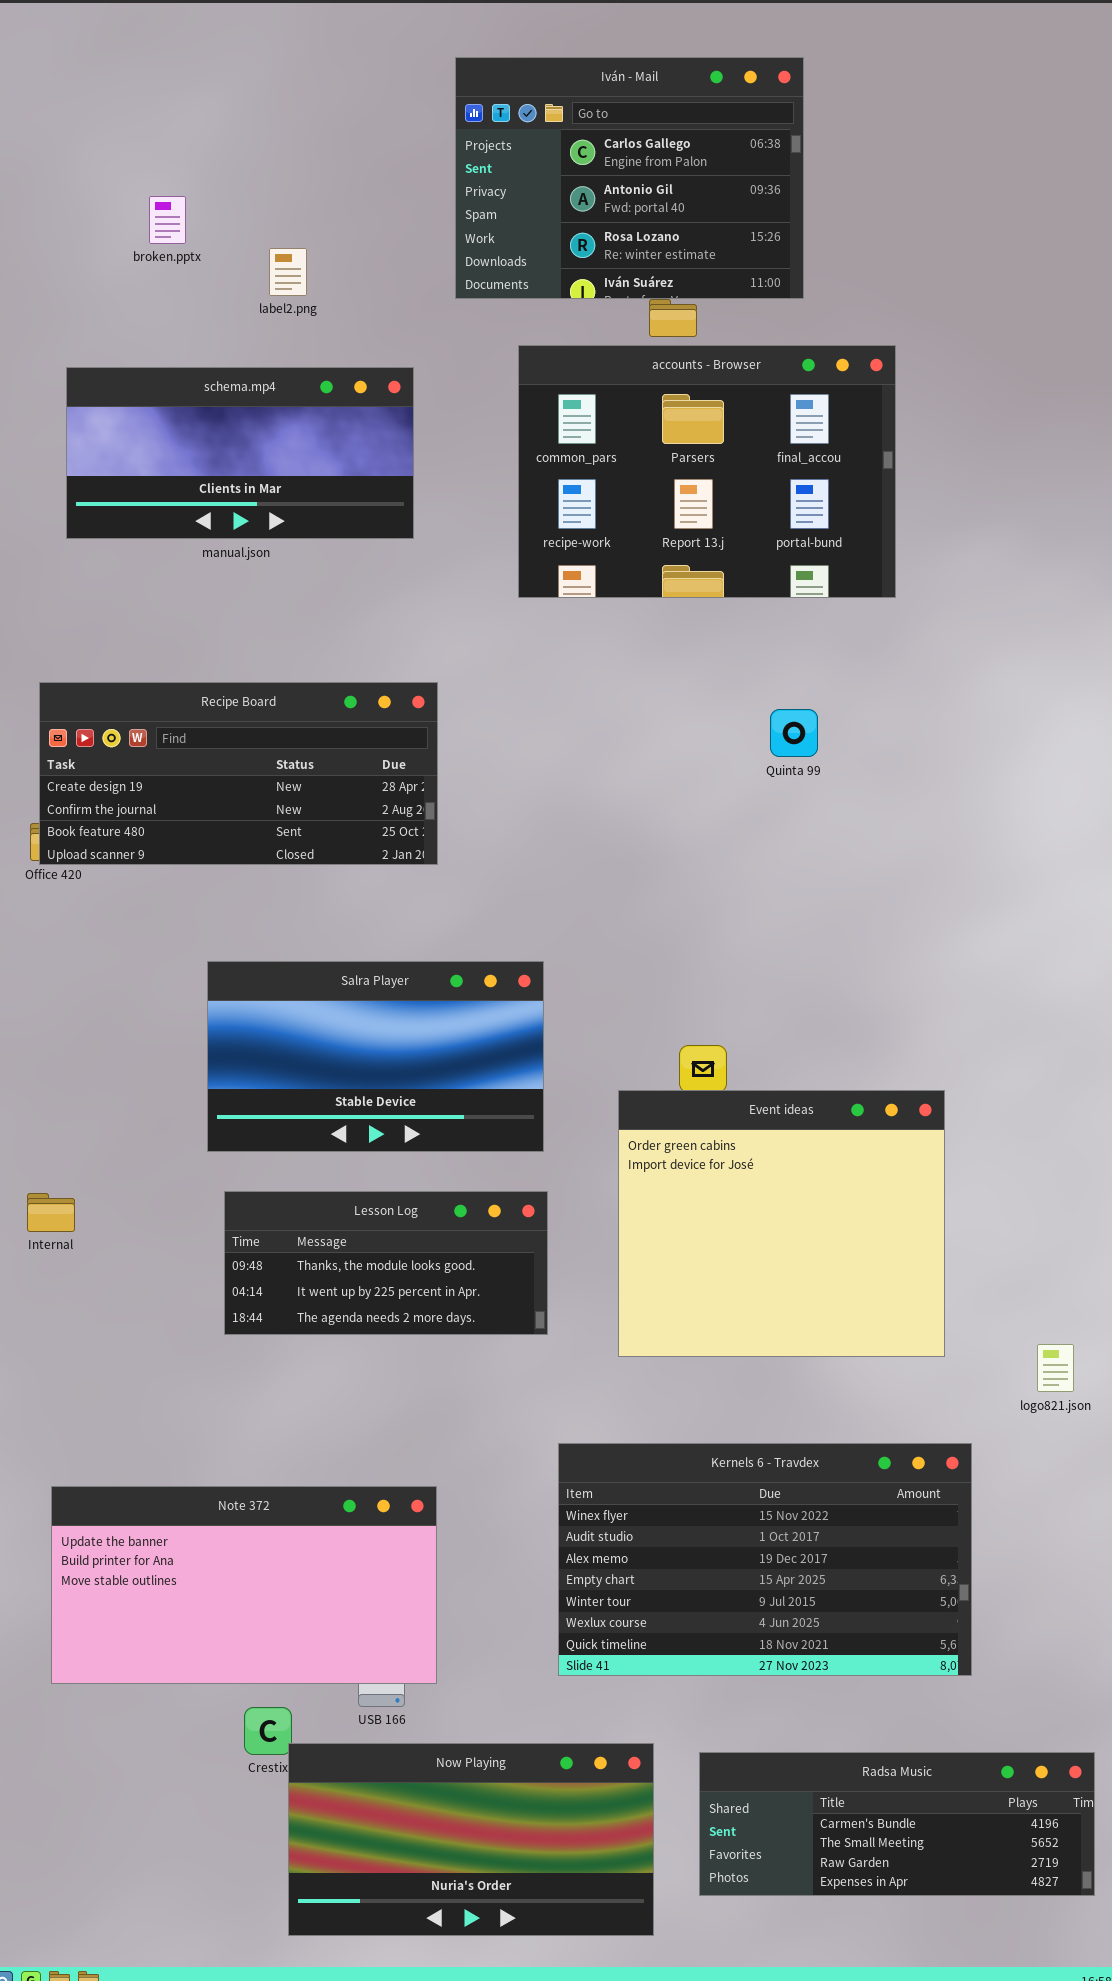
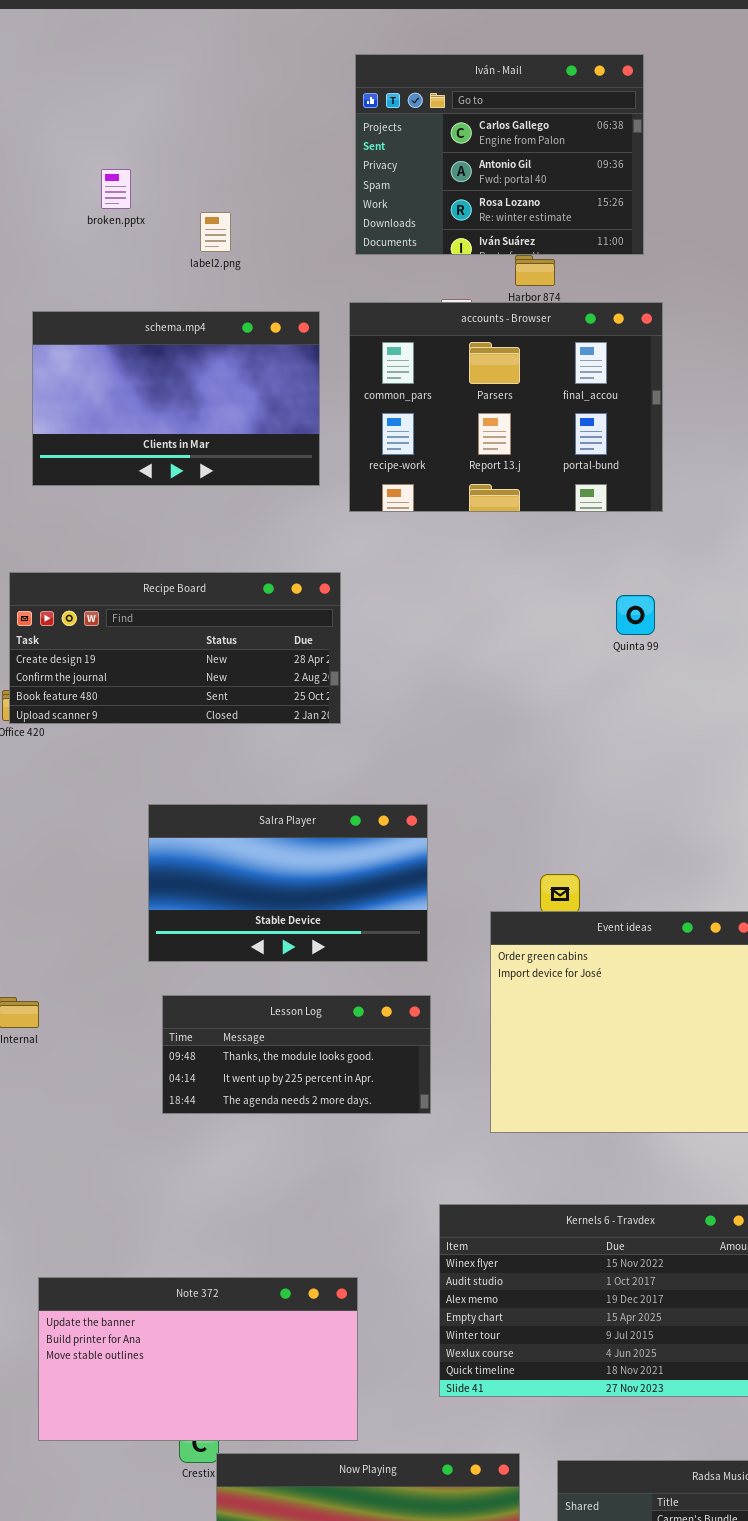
accounts - Browser: [518,345,896,598] -> [349,302,663,512], moved
schema.mp4: [66,367,414,539] -> [32,311,320,486], resized
Note 372: [51,1486,437,1684] -> [38,1277,358,1441], moved

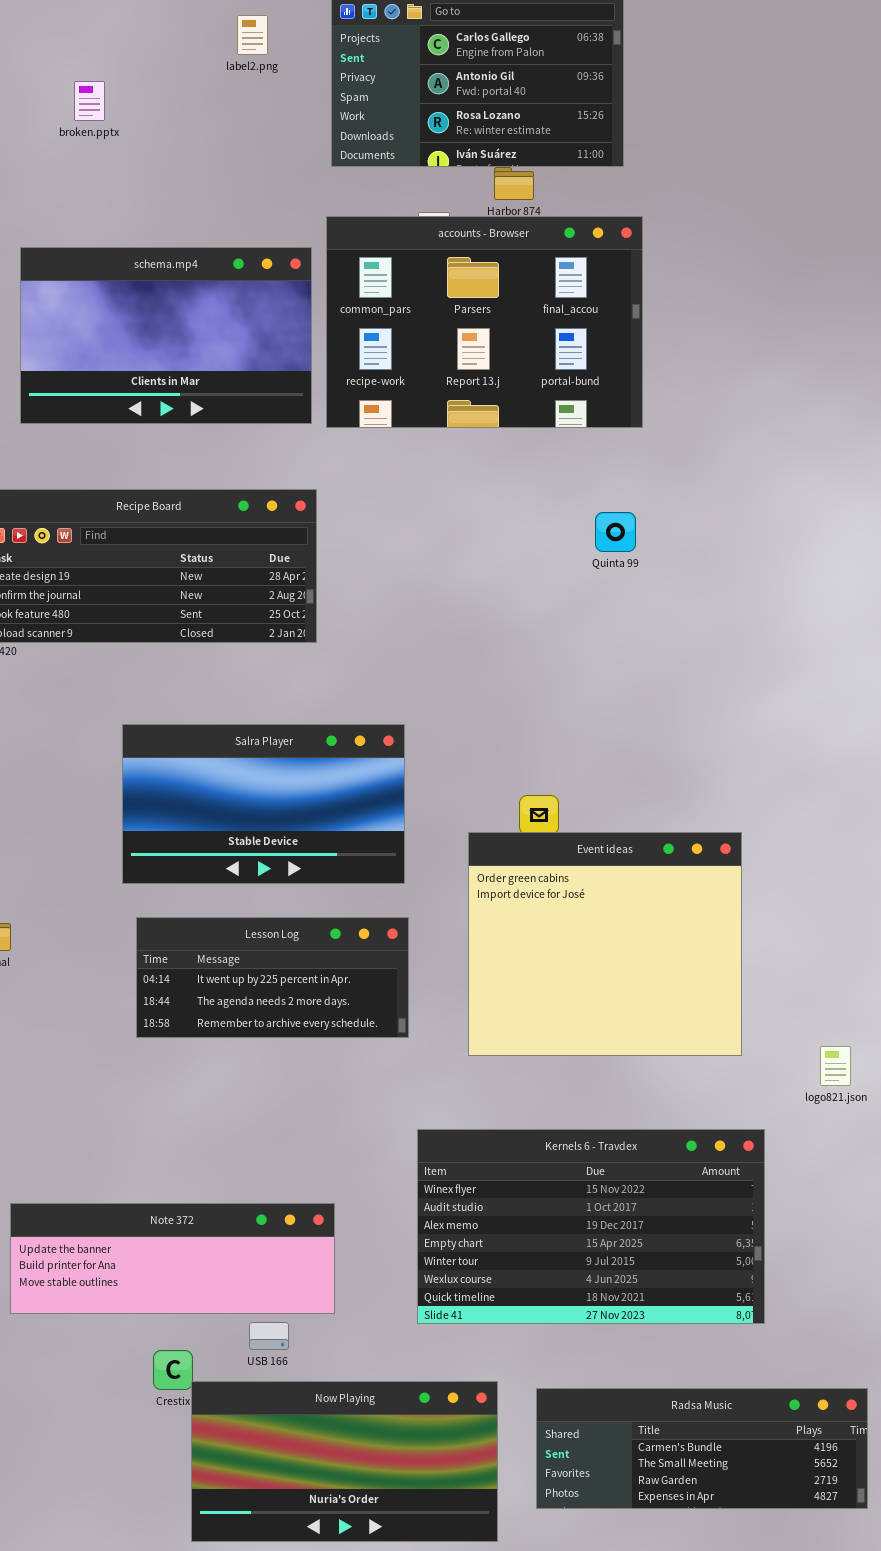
label2.png: [200,212,231,252] -> [237,15,268,55], moved
schema.mp4: [32,311,320,486] -> [20,247,312,424], moved
Lesson Log: [162,995,431,1114] -> [136,917,409,1038], scrolled down 1 row
Note 372: [38,1277,358,1441] -> [10,1203,335,1314], resized

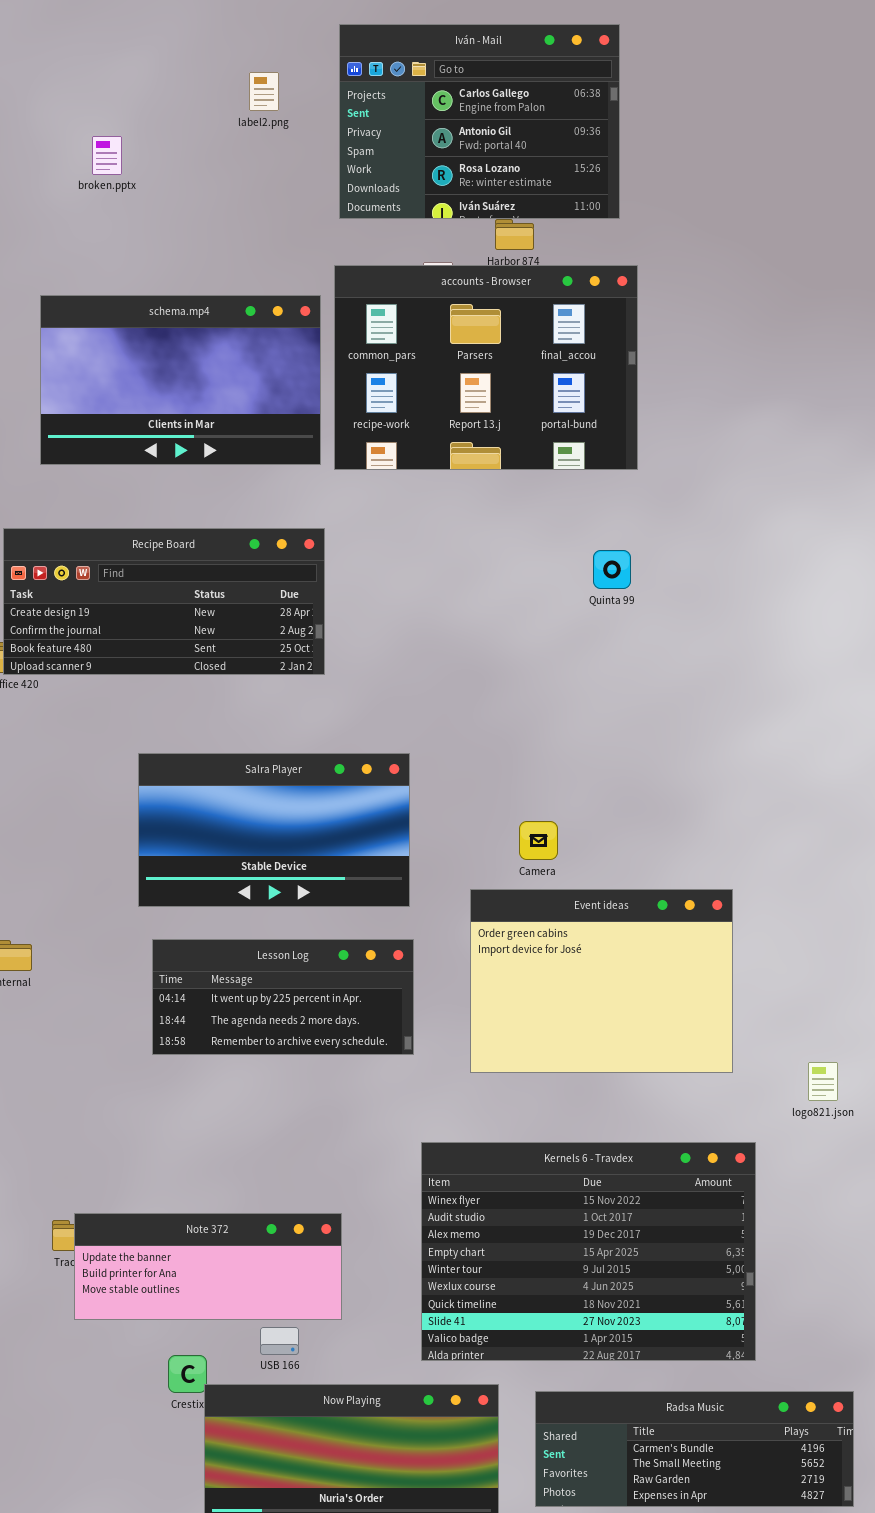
Event ideas: [468,832,742,1056] -> [470,889,733,1073], resized
Kernels 6 - Travdex: [417,1129,765,1324] -> [421,1142,756,1361], resized
Note 372: [10,1203,335,1314] -> [74,1213,342,1320], resized

